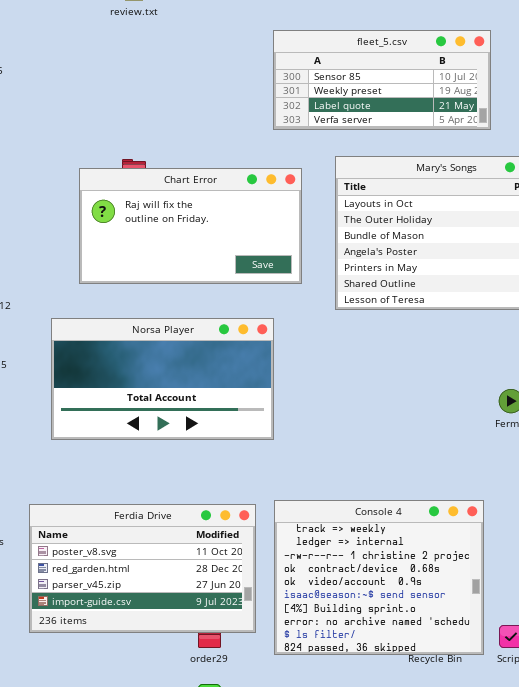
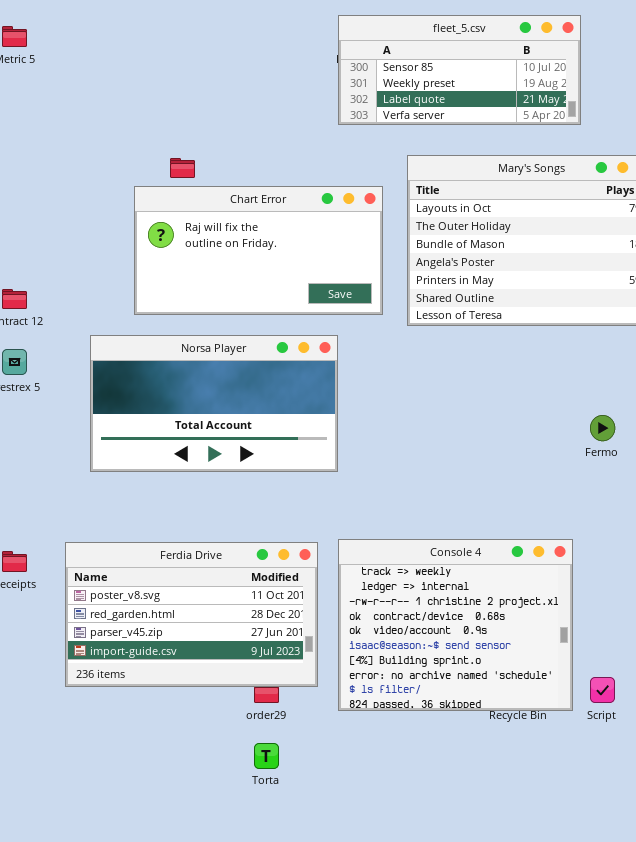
Chart Error: [79,168,302,284] -> [134,186,383,315], moved

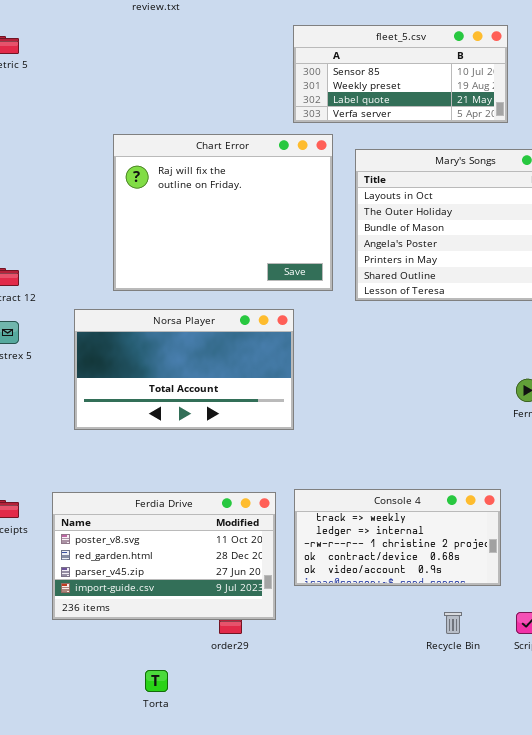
Chart Error: [134,186,383,315] -> [113,134,333,291], resized
Console 4: [338,539,573,711] -> [294,489,501,586], resized
Torta: [254,743,279,769] -> [145,670,168,692], moved

